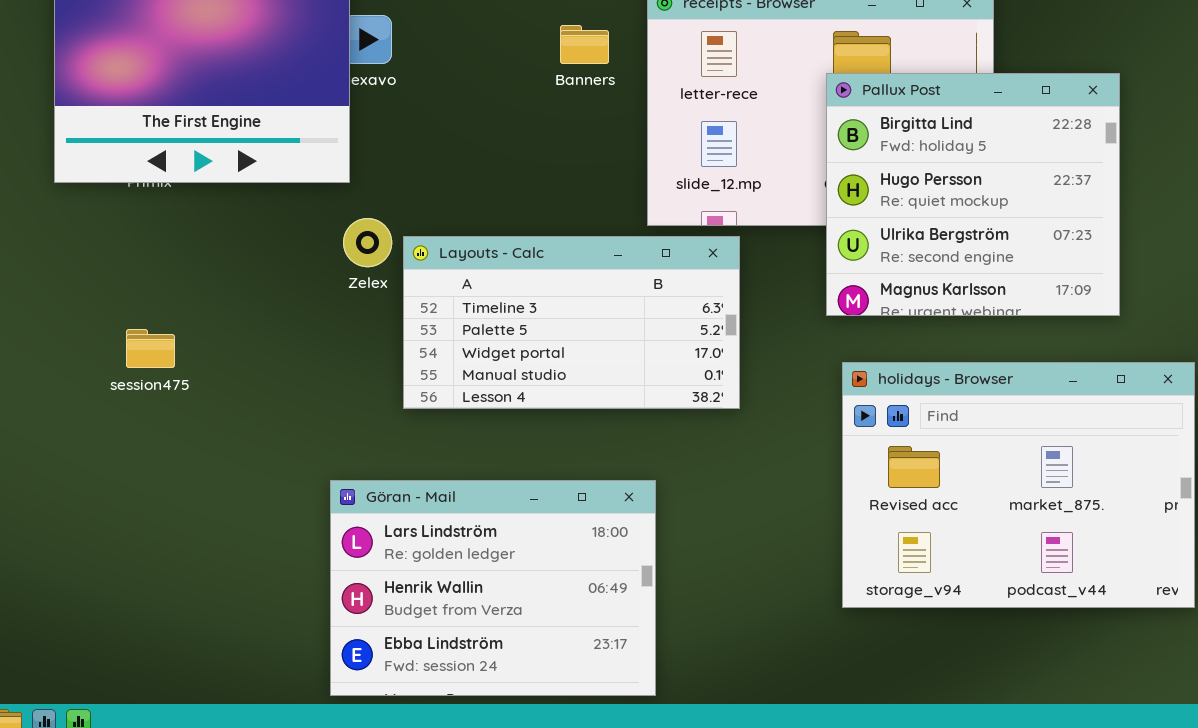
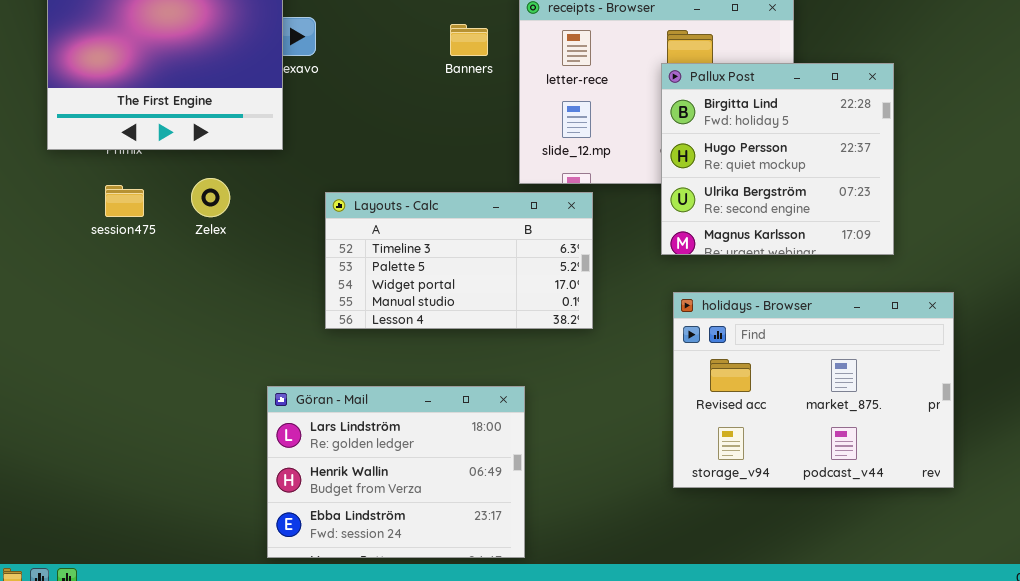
Zelex: [343,218,392,267] -> [191,178,230,217], moved
session475: [126,329,175,368] -> [105,185,144,217], moved

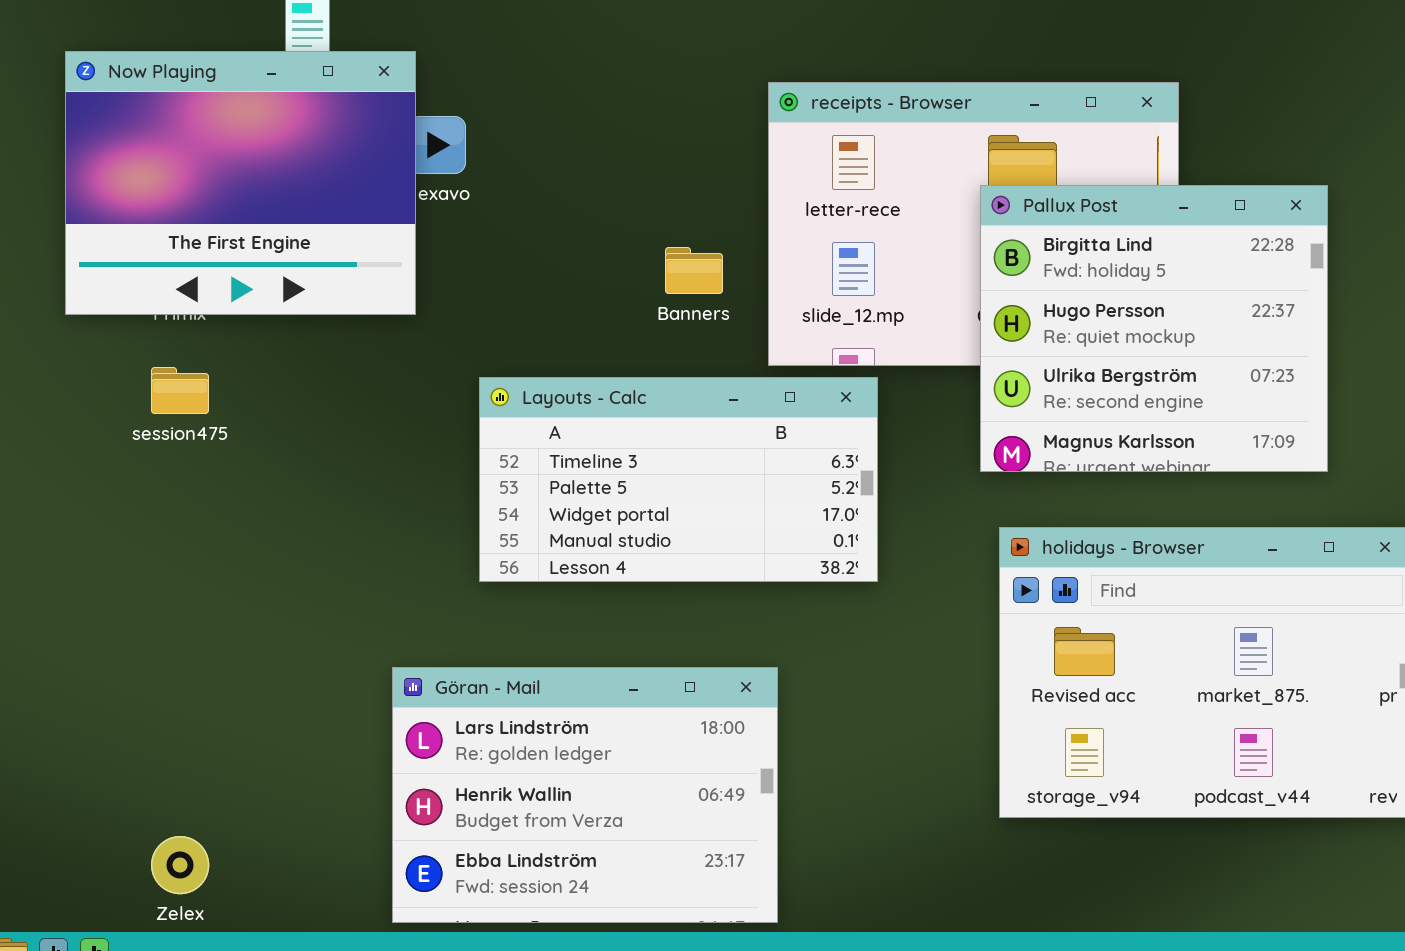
Banners: [450,24,488,56] -> [665,247,723,294], moved
Zelex: [191,178,230,217] -> [151,836,209,894], moved

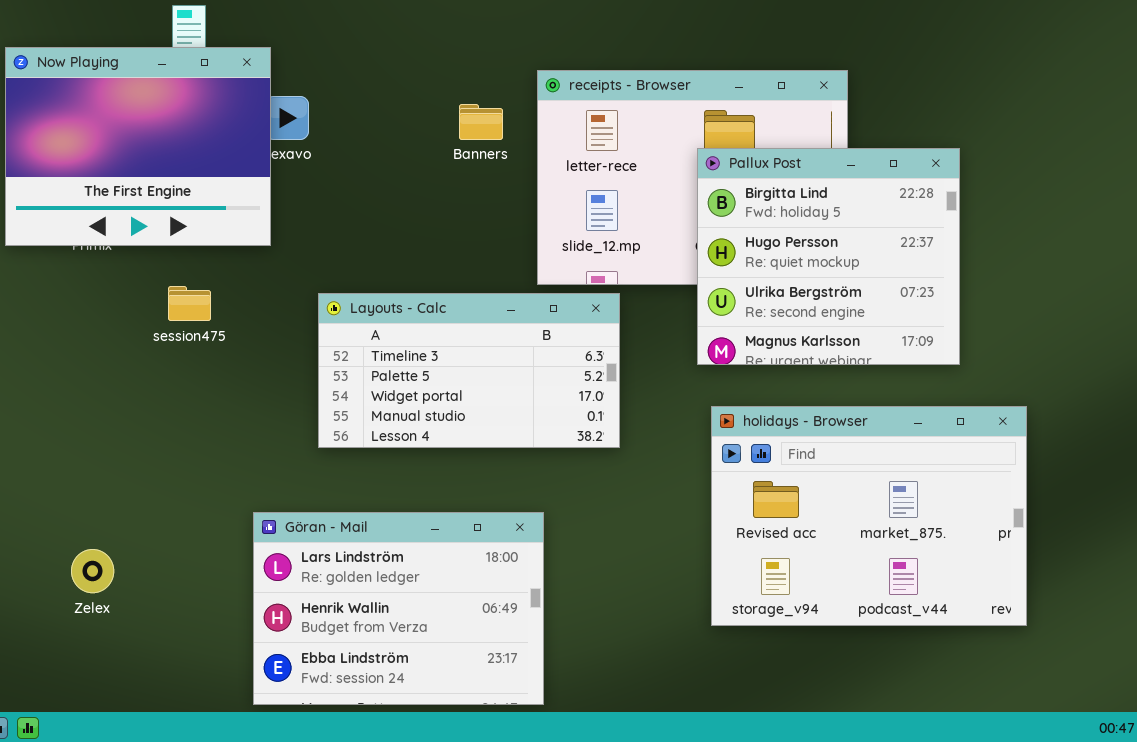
Banners: [665,247,723,294] -> [459,104,503,140], moved
session475: [151,367,209,414] -> [168,286,211,321], moved
Zelex: [151,836,209,894] -> [71,549,114,593], moved

